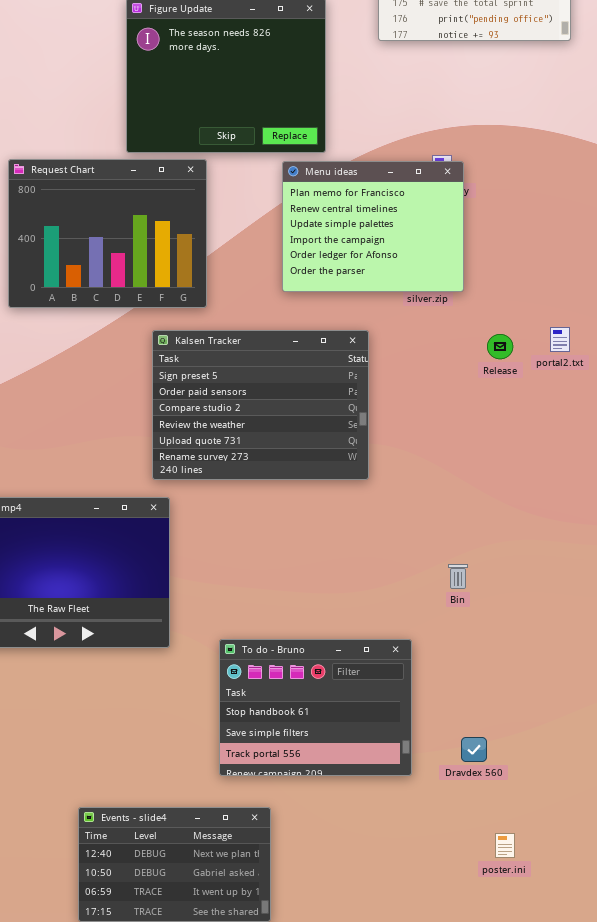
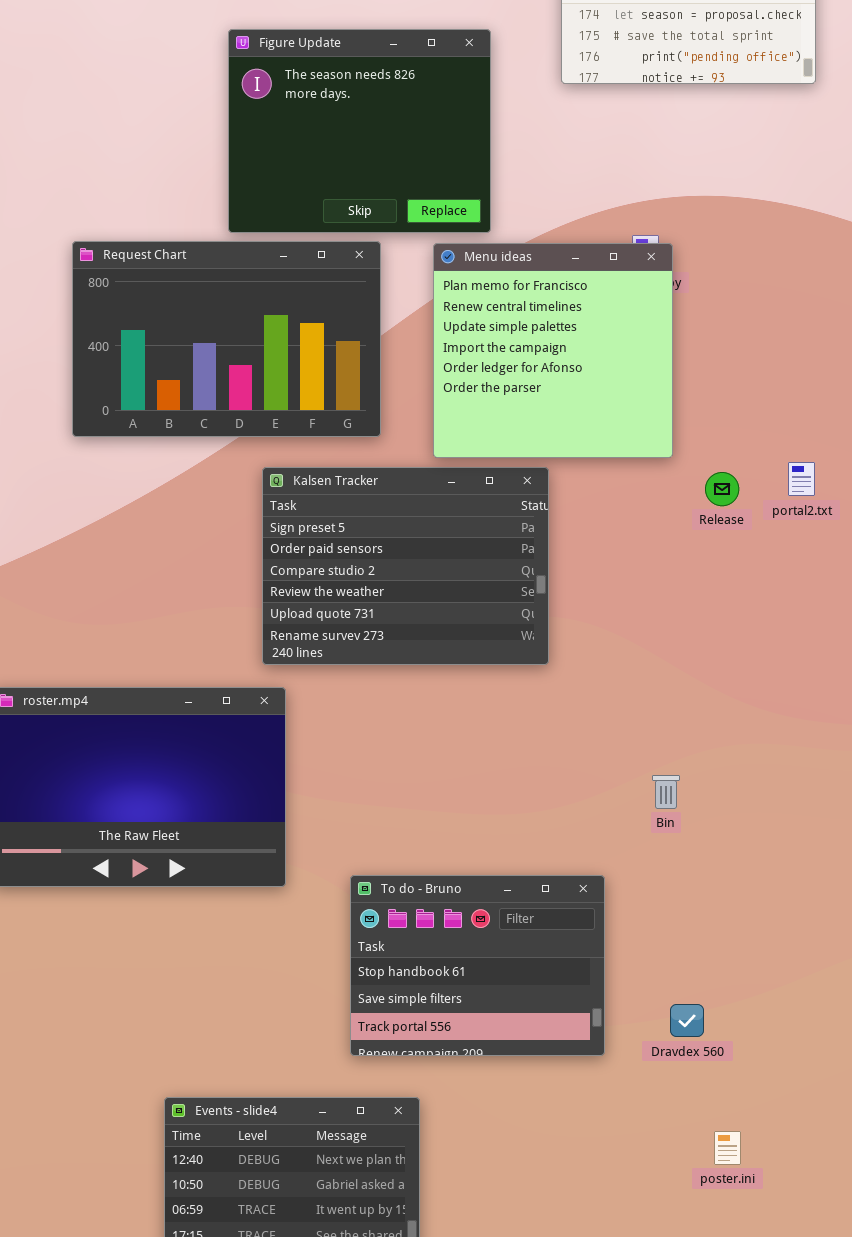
Request Chart: [8,159,207,308] -> [72,241,381,437], resized
Menu ideas: [282,161,464,292] -> [433,243,673,458], resized

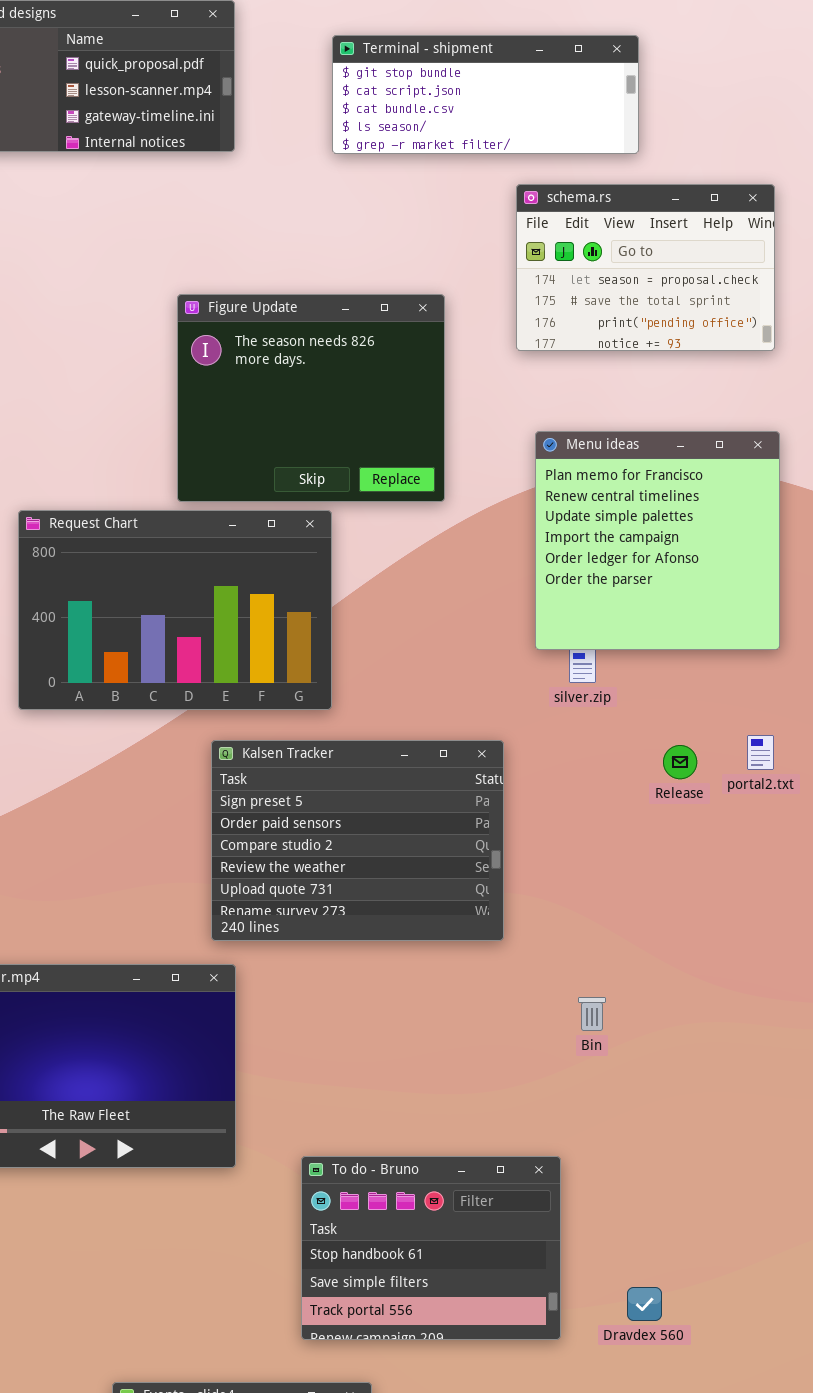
Menu ideas: [433,243,673,458] -> [535,431,780,650], moved
Bin: [652,775,680,809] -> [578,997,606,1031], moved

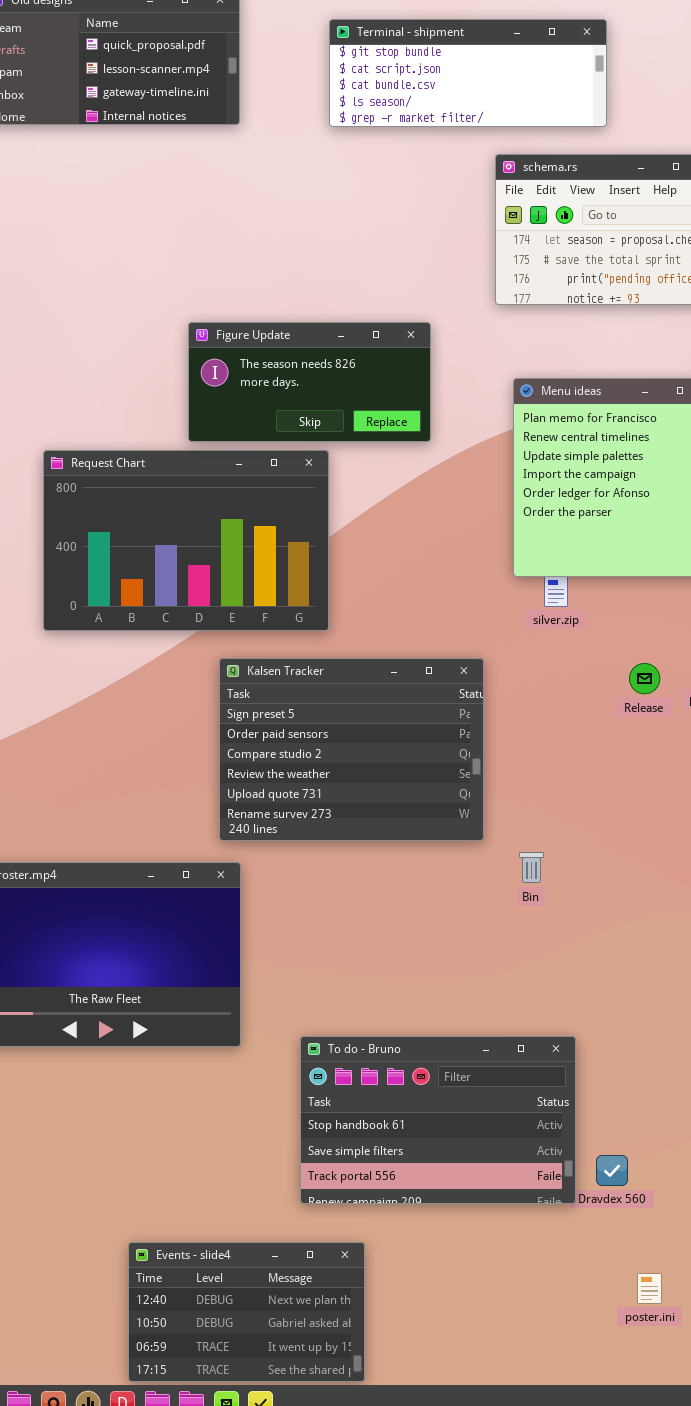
Figure Update: [177,294,445,502] -> [188,322,431,442], resized
Bin: [578,997,606,1031] -> [519,852,544,883], moved
To do - Bruno: [301,1156,561,1340] -> [300,1036,576,1204], resized

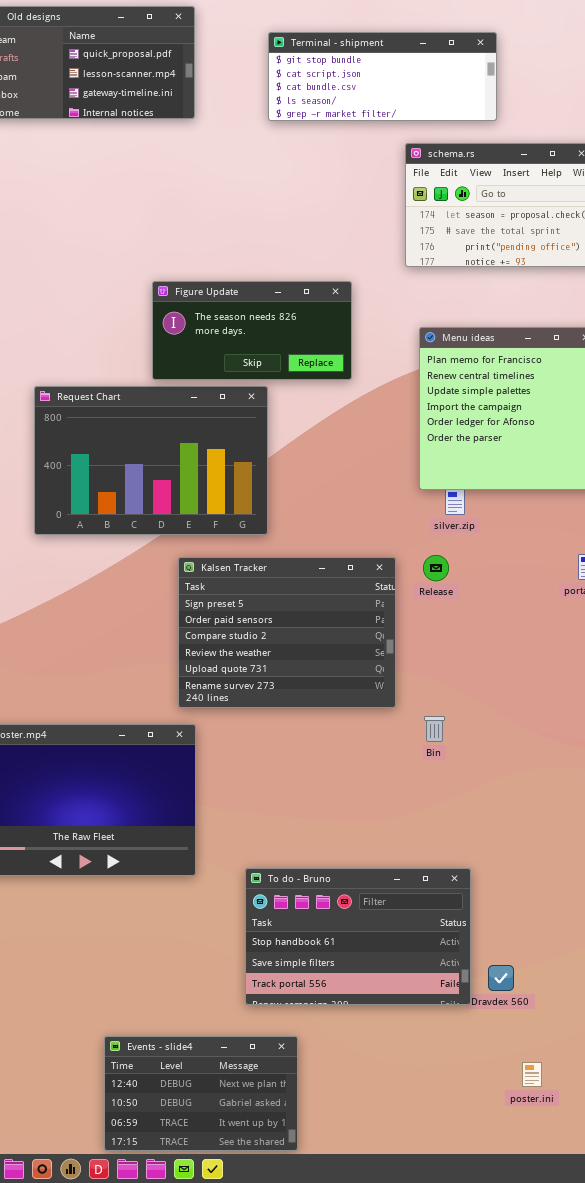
Release: [629,663,660,694] -> [423,555,449,581], moved

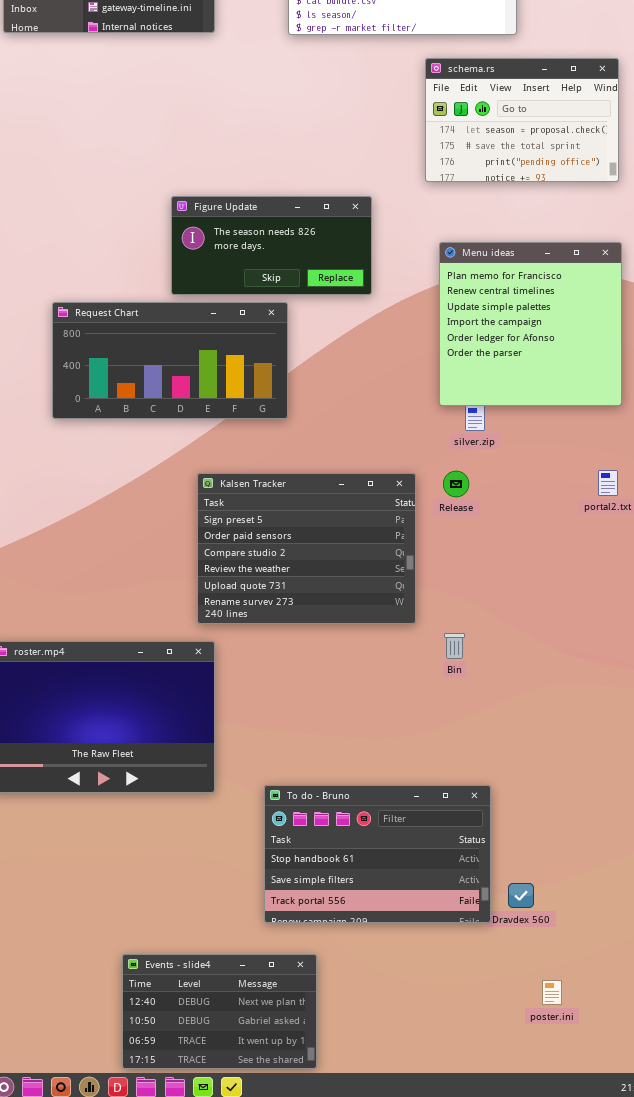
Request Chart: [34,386,268,535] -> [52,302,288,419], resized

